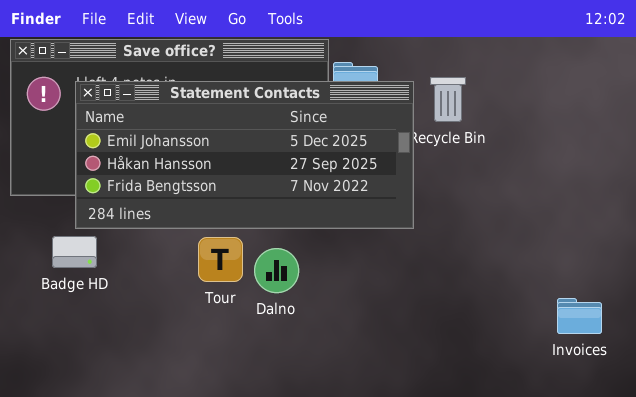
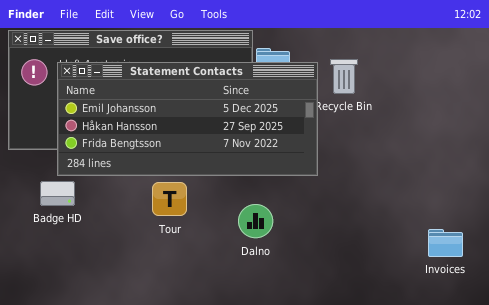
Dalno: [254,248,299,293] -> [238,204,273,238], moved

